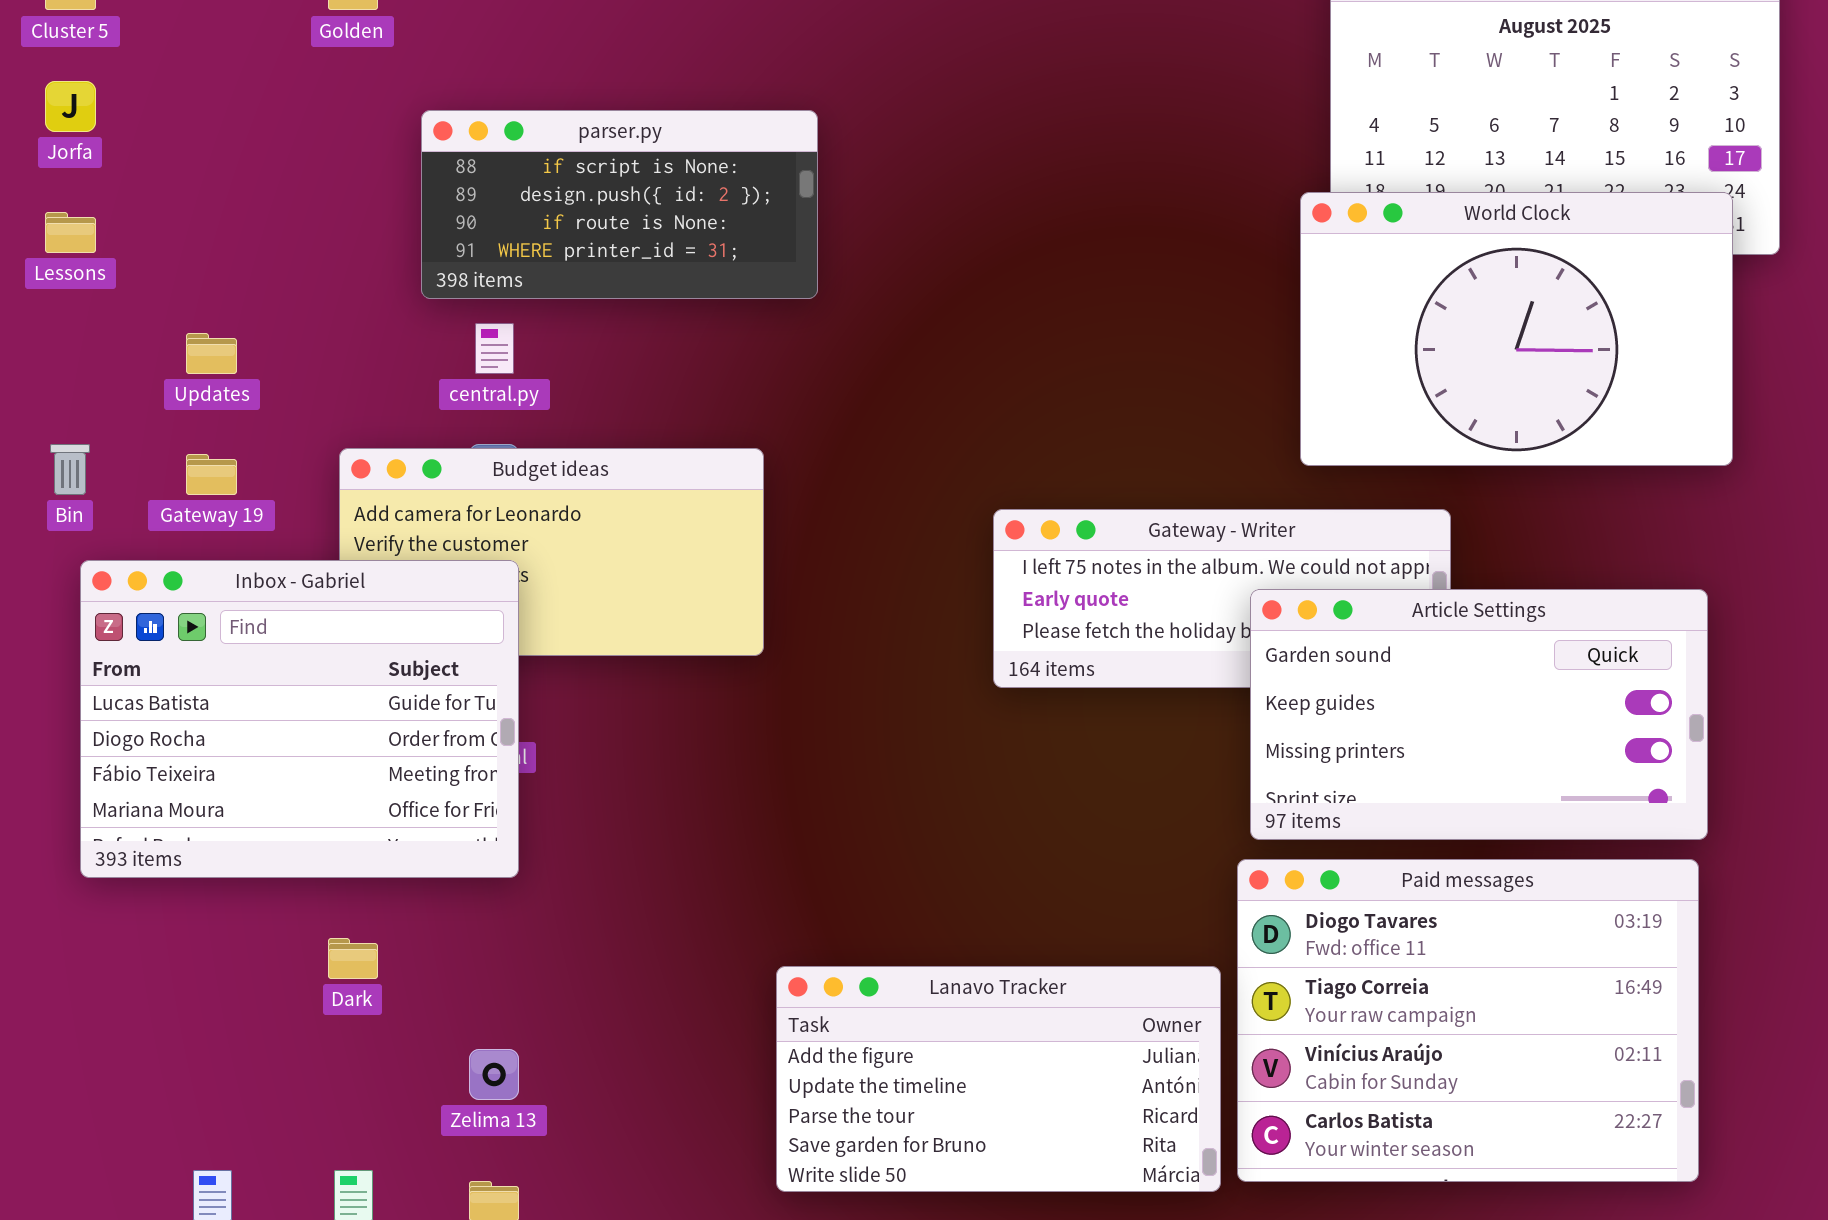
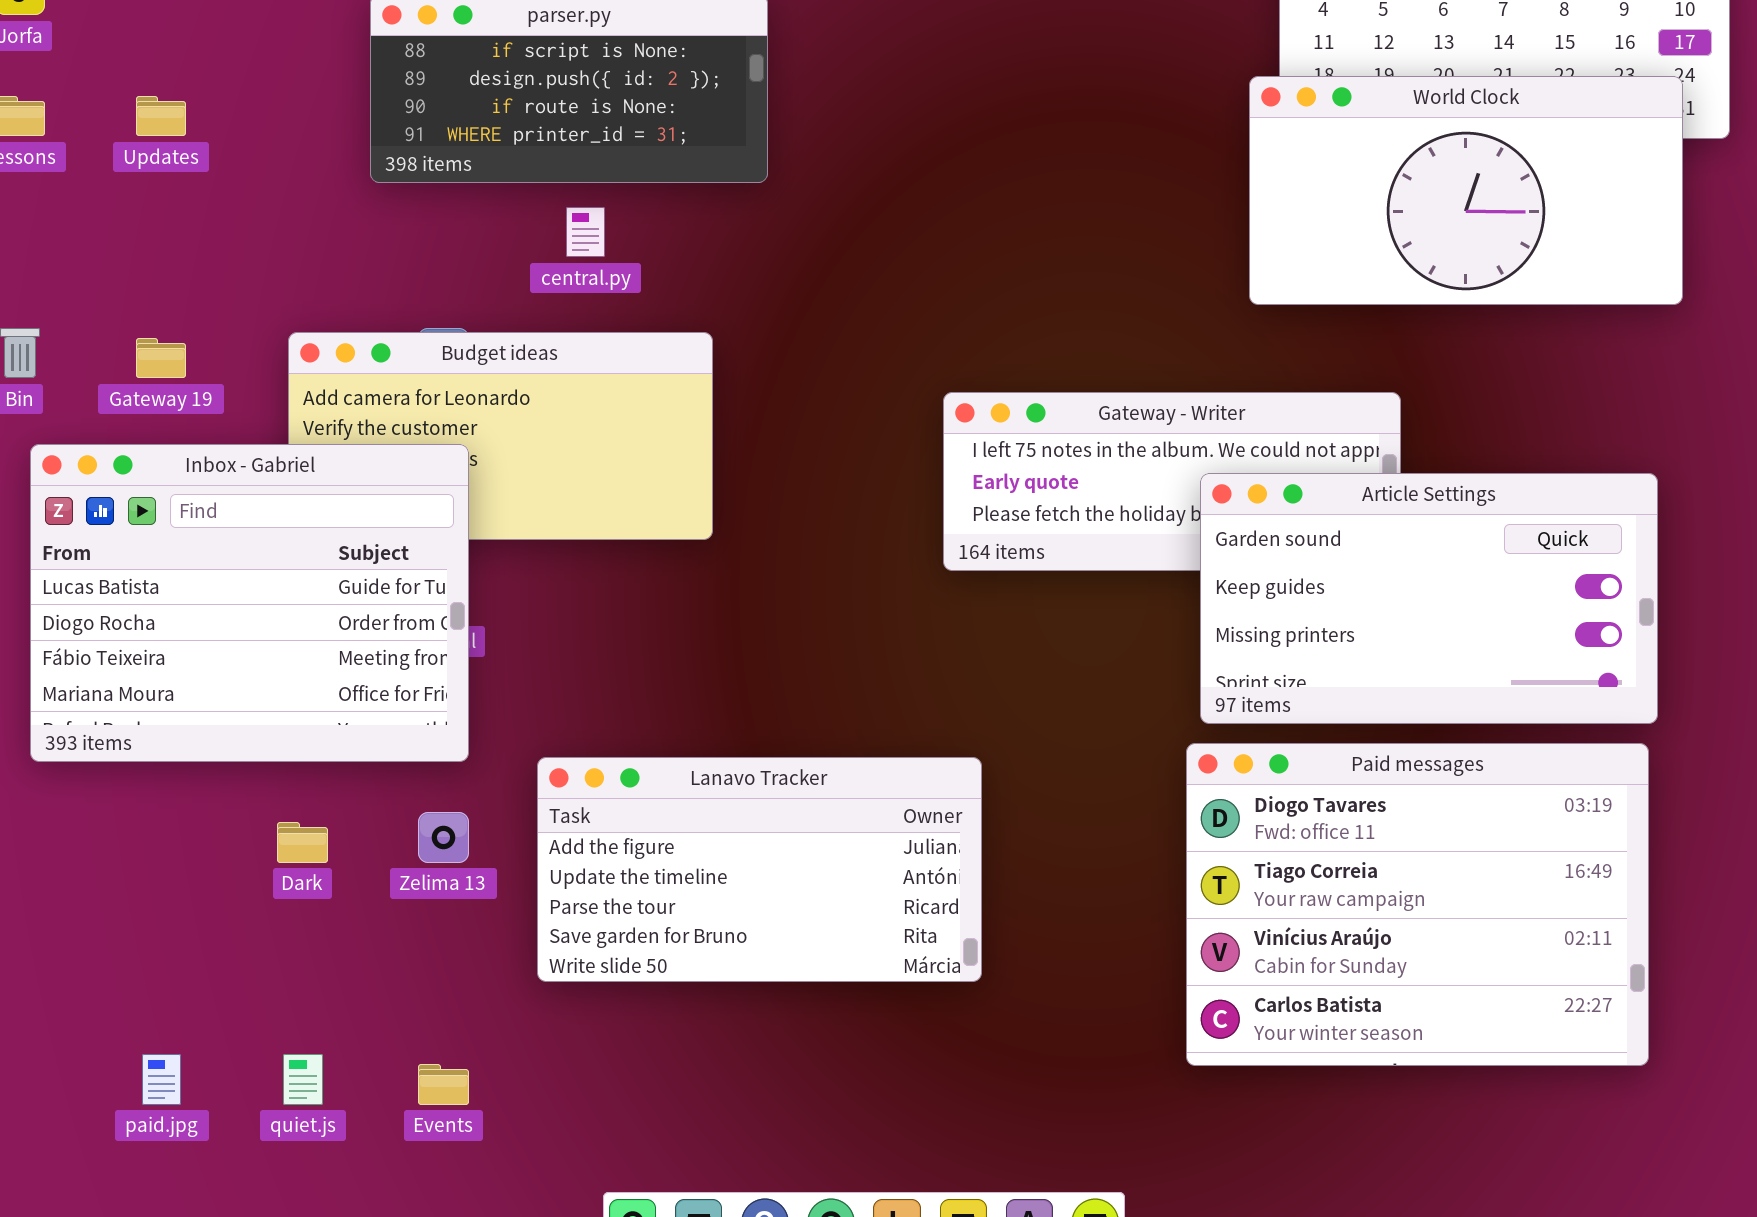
World Clock: [1300,192,1733,466] -> [1249,76,1683,305], resized
central.py: [475,323,514,374] -> [566,207,605,257], moved
Updates: [186,333,237,374] -> [136,96,186,136], moved
Lanavo Tracker: [776,966,1221,1192] -> [537,757,982,982], moved
Zelima 13: [469,1049,519,1100] -> [418,812,469,863], moved

